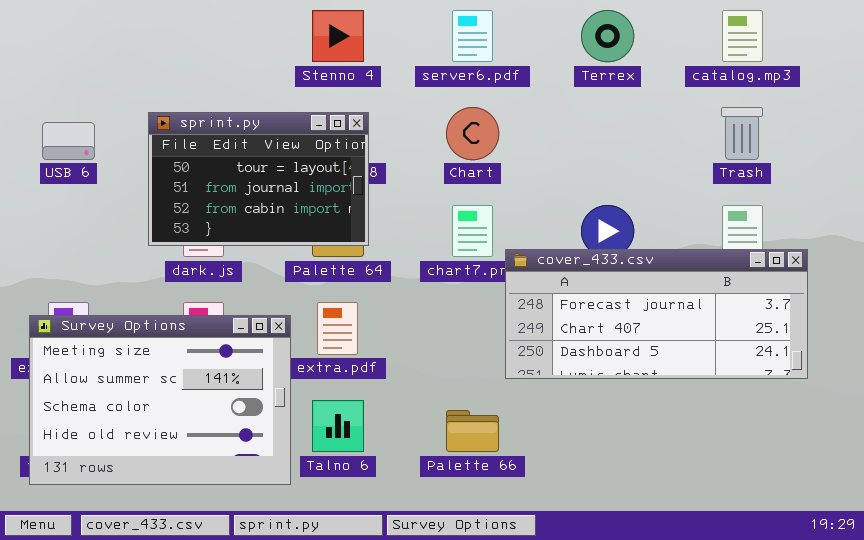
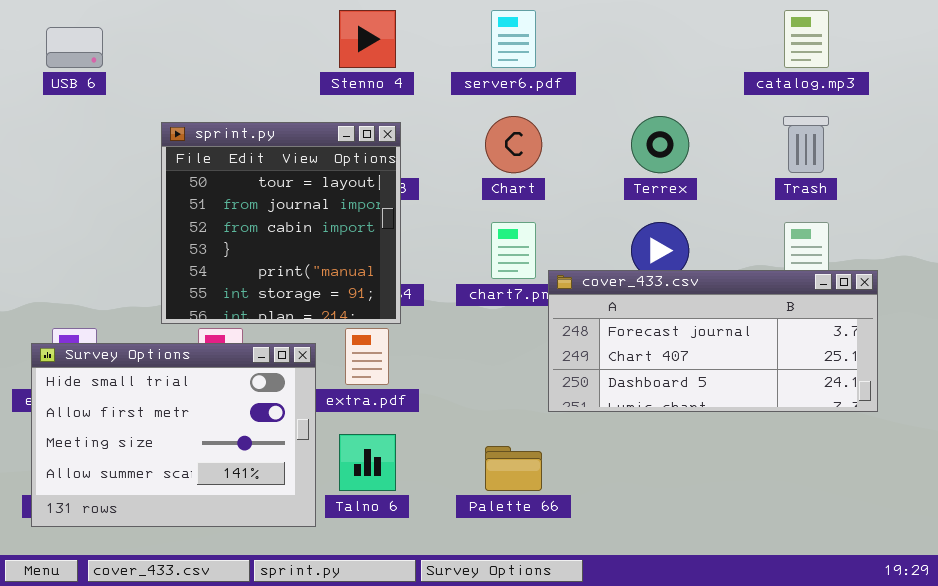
Terrex: [581,10,634,62] -> [631,116,689,173], moved
sprint.py: [148,112,369,246] -> [161,122,401,324], resized
USB 6: [42,122,95,160] -> [46,27,103,68], moved
Survey Options: [29,315,291,485] -> [31,343,316,527], scrolled up 2 rows

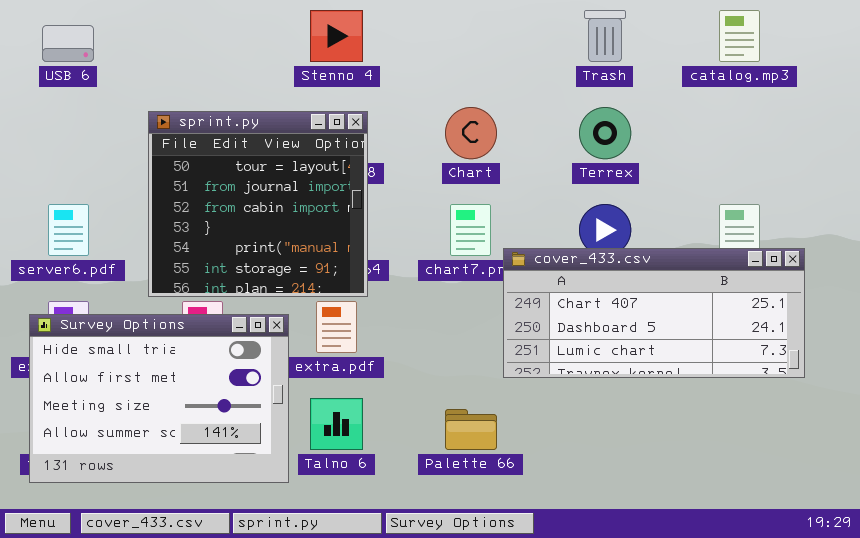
server6.pdf: [491,10,536,68] -> [48,204,89,256], moved
Trash: [783,116,829,173] -> [584,10,626,62], moved
cover_433.csv: [548,270,878,412] -> [503,248,805,378], scrolled down 1 row

